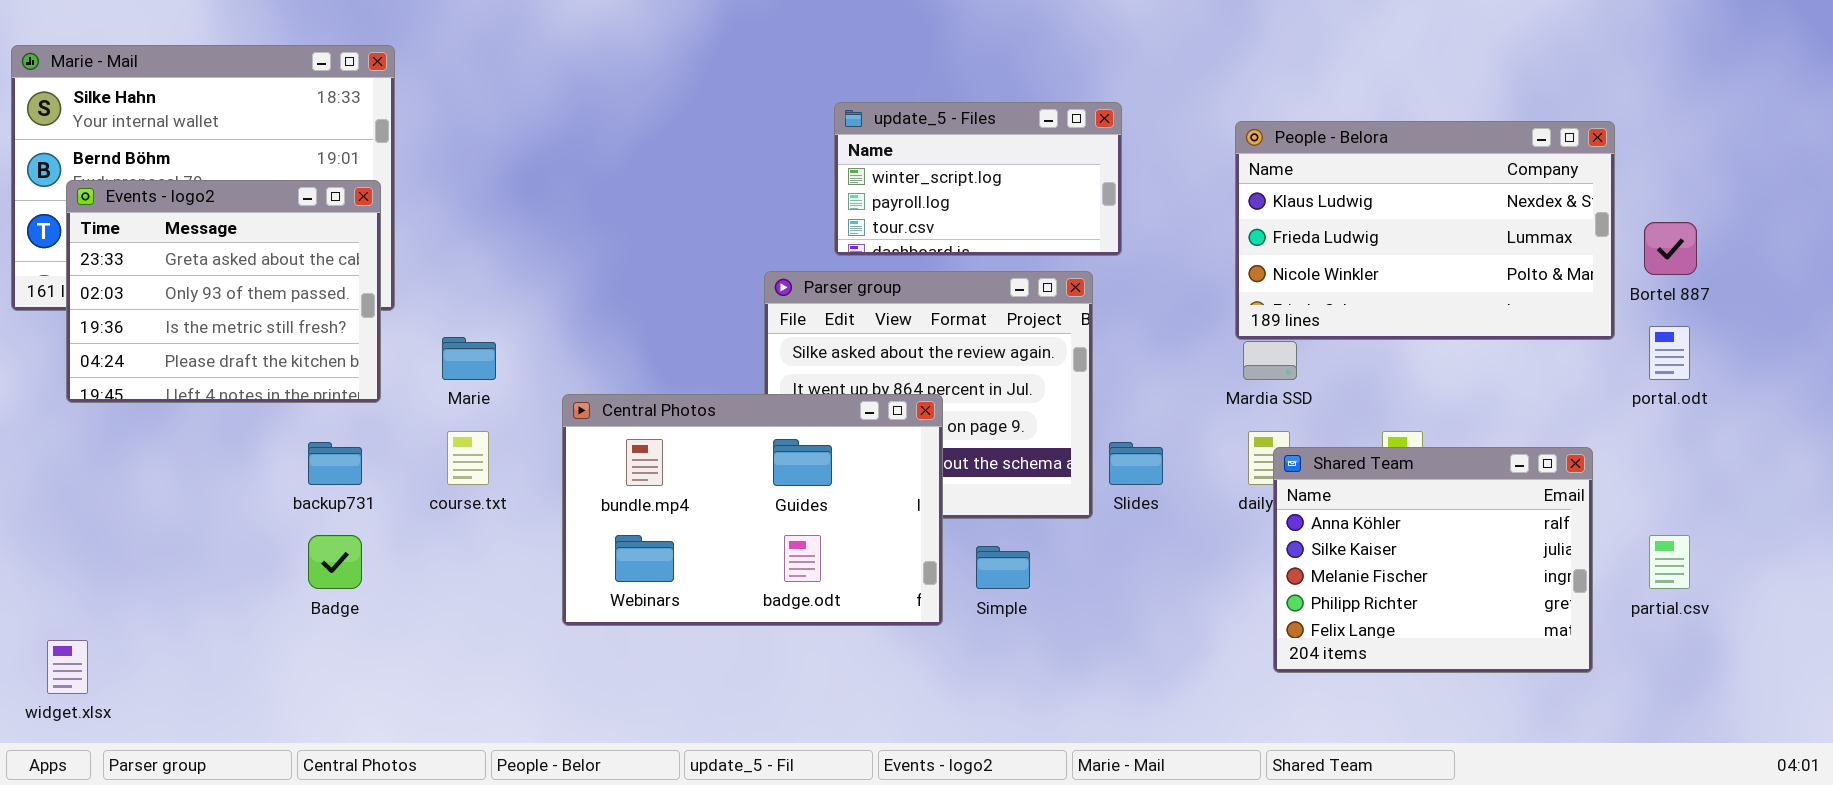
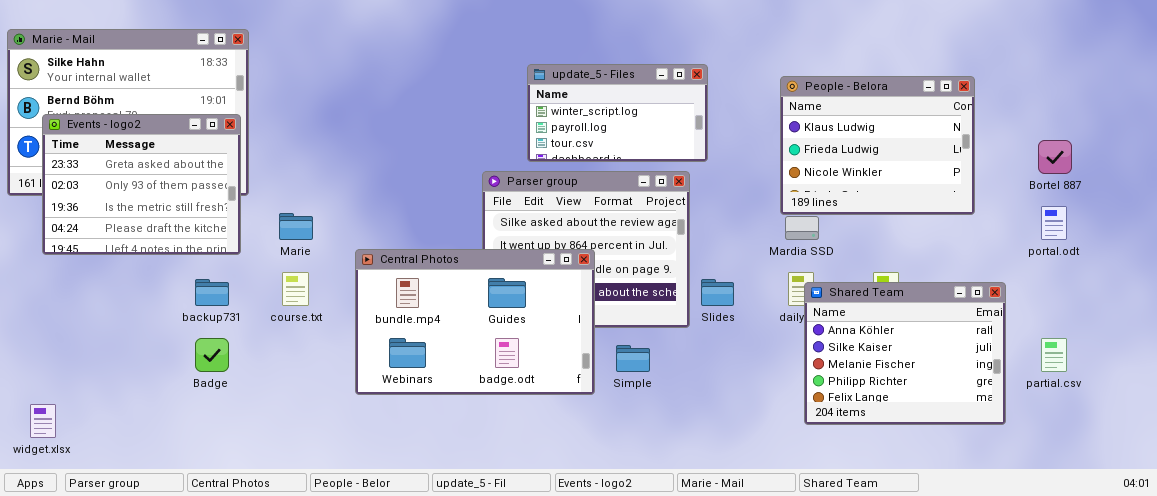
People - Belora: [1235,121,1615,340] -> [780,76,975,215], resized

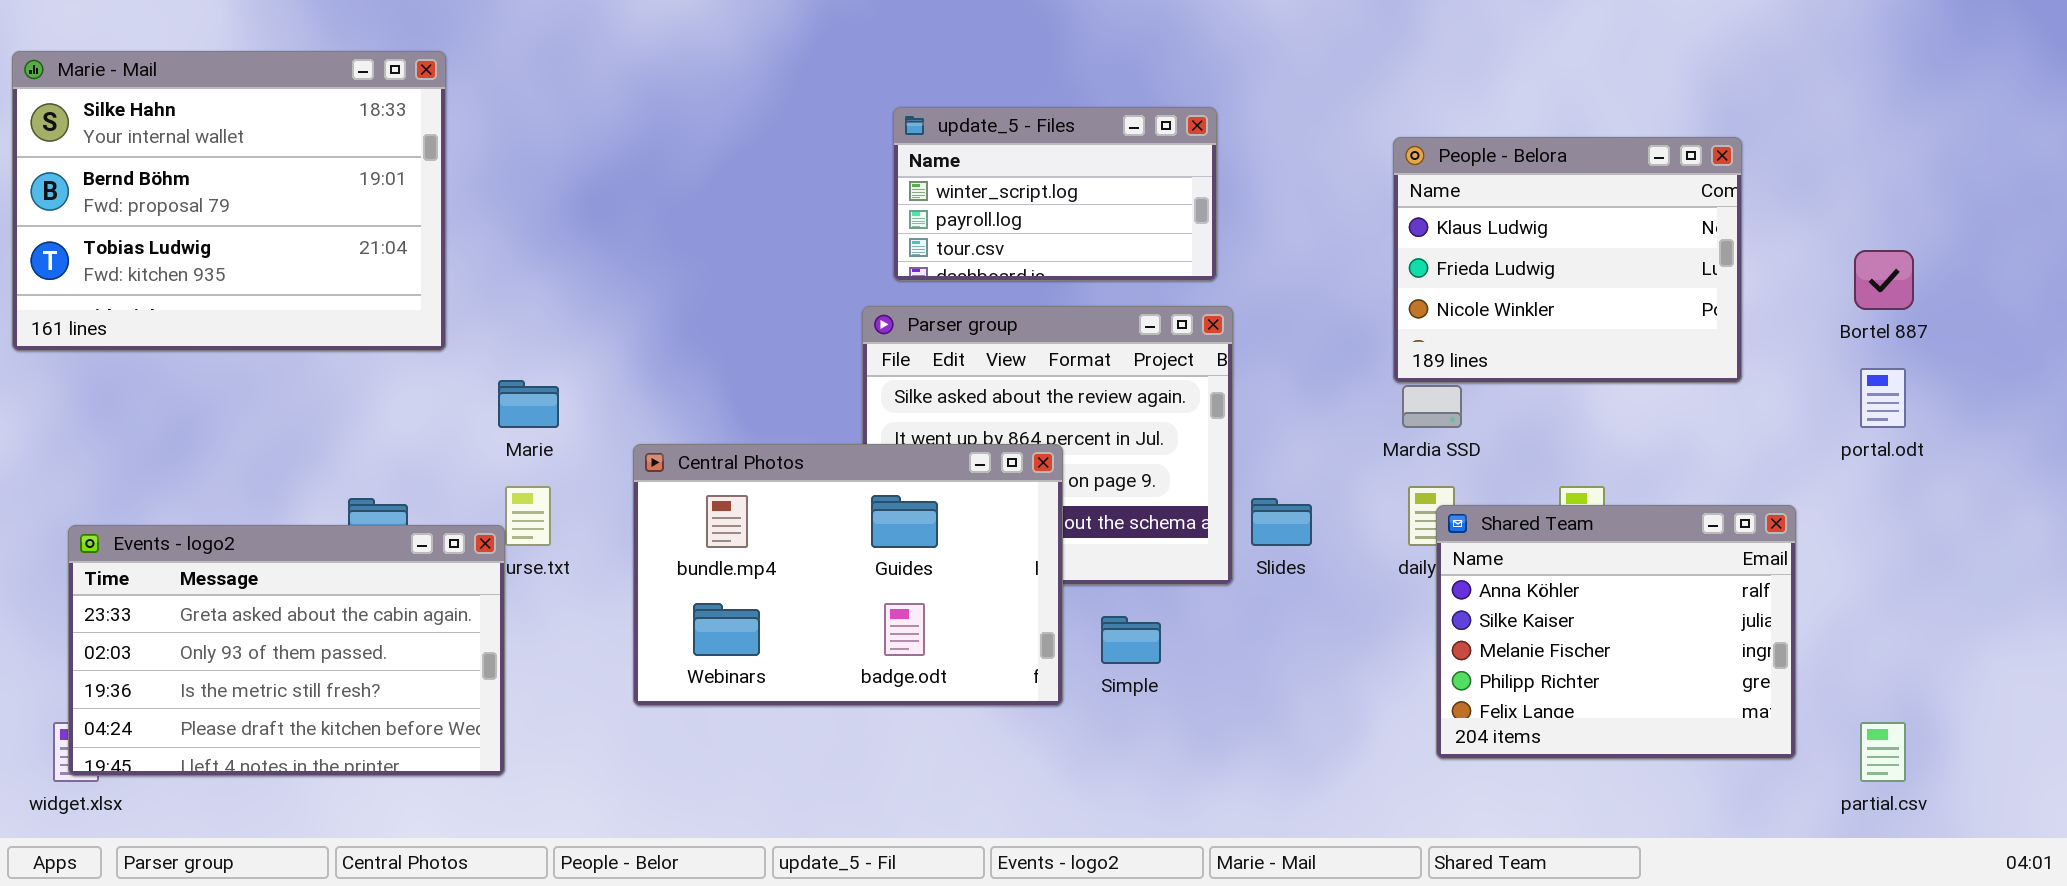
update_5 - Files: [527,64,708,162] -> [893,107,1217,281], moved
Events - logo2: [42,114,241,255] -> [68,525,505,776], moved, resized
partial.csv: [1041,338,1067,372] -> [1860,722,1906,782], moved

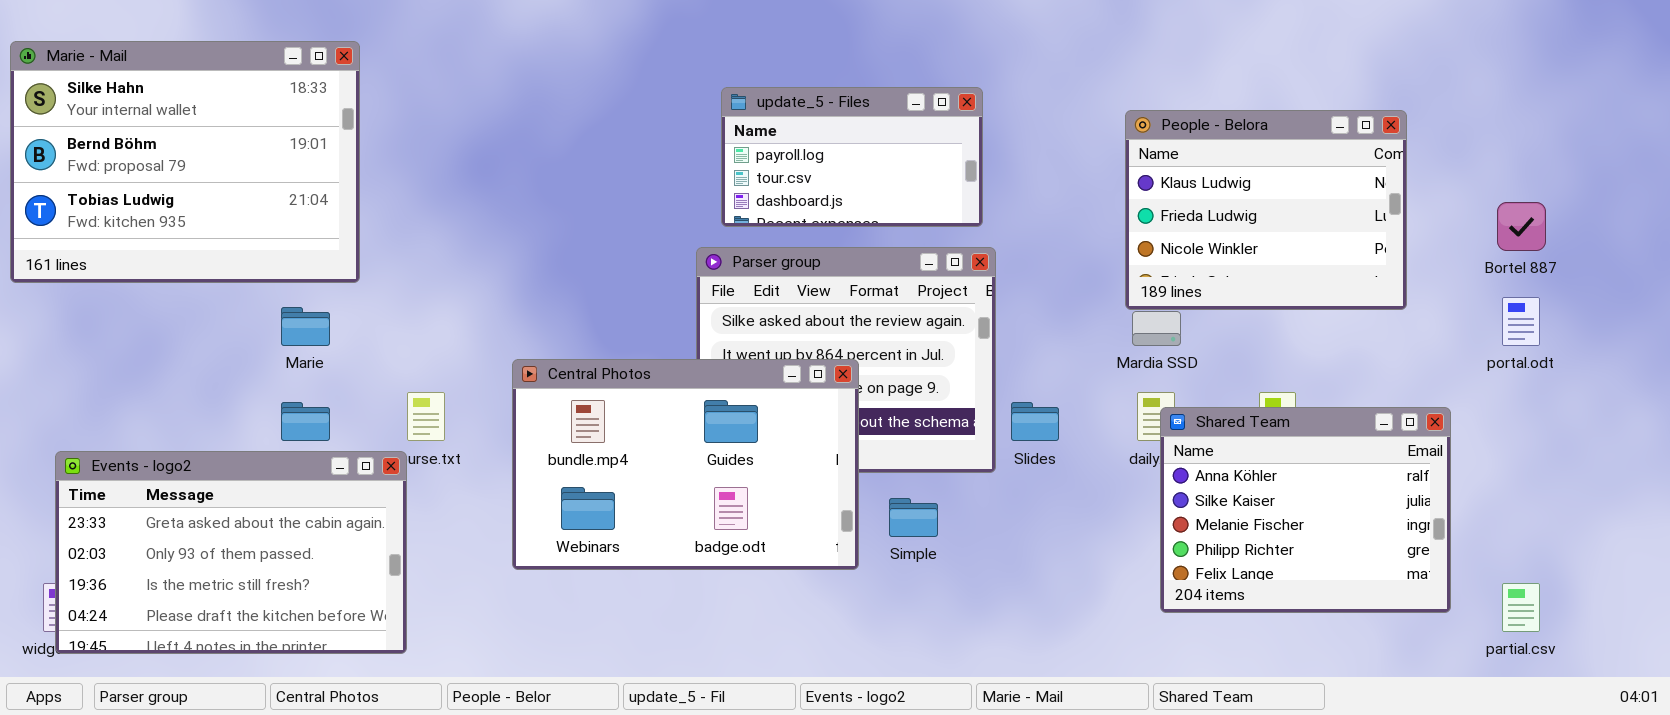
update_5 - Files: [893,107,1217,281] -> [721,87,983,227], scrolled down 1 row
Marie: [498,380,559,428] -> [281,307,330,346], moved
Events - logo2: [68,525,505,776] -> [55,451,407,654], moved

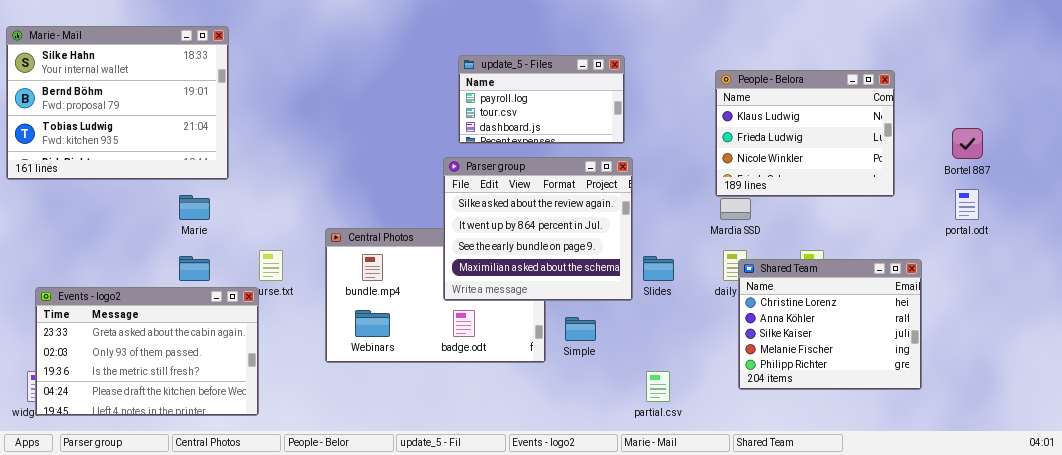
Parser group: [696,247,996,473] -> [443,157,633,301], raised
Shared Team: [1160,407,1451,613] -> [738,259,922,390], scrolled up 1 row
partial.csv: [1502,583,1540,632] -> [646,371,670,402], moved

